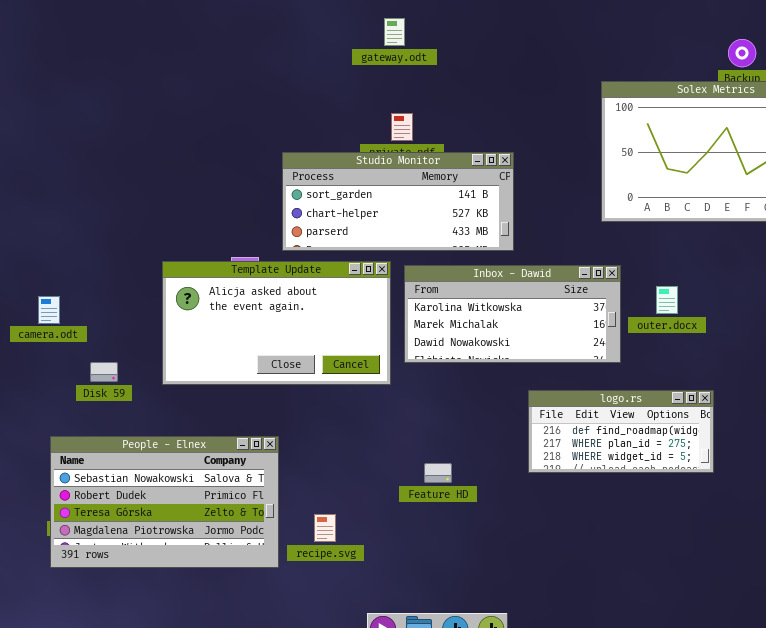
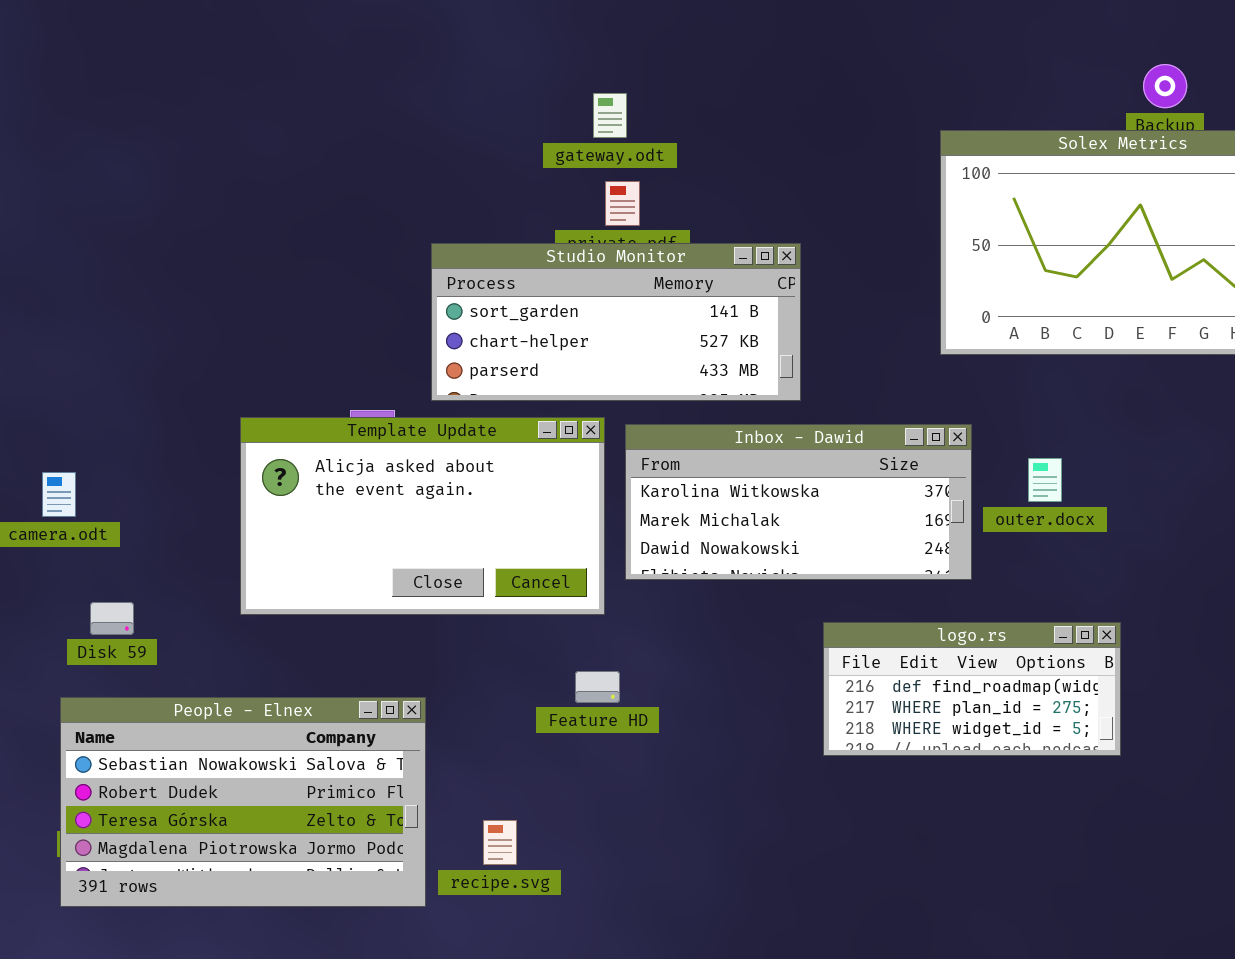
gateway.odt: [384,18,405,46] -> [593,93,627,138], moved
Disk 59: [90,362,118,382] -> [90,602,134,635], moved
Feature HD: [424,463,452,483] -> [575,671,620,703], moved

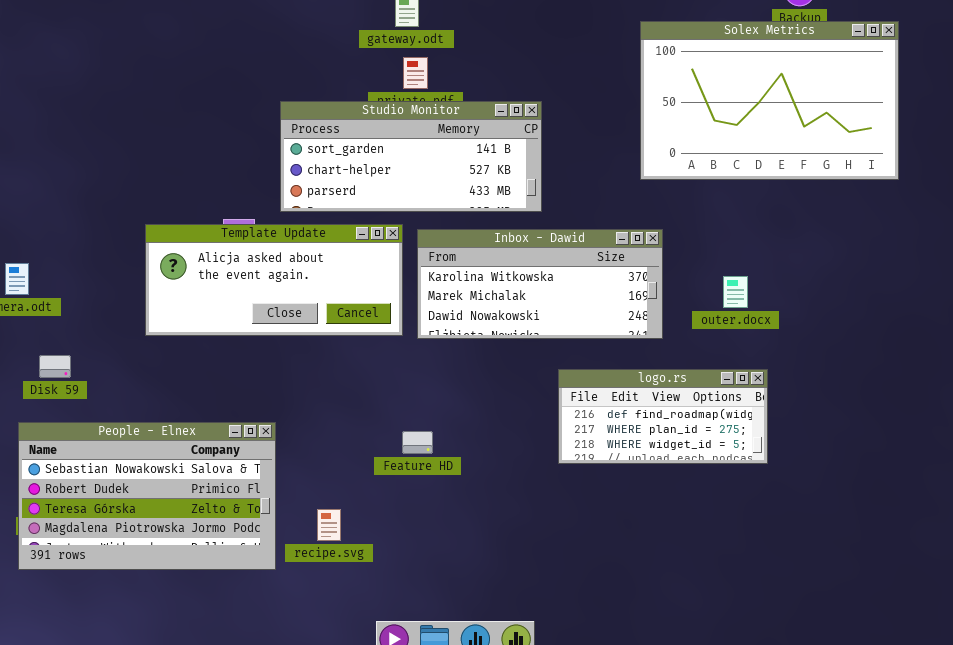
Template Update: [240,417,605,615] -> [145,224,403,336], resized
outer.docx: [1028,458,1062,502] -> [723,276,748,308], moved
Feature HD: [575,671,620,703] -> [402,431,433,454], moved

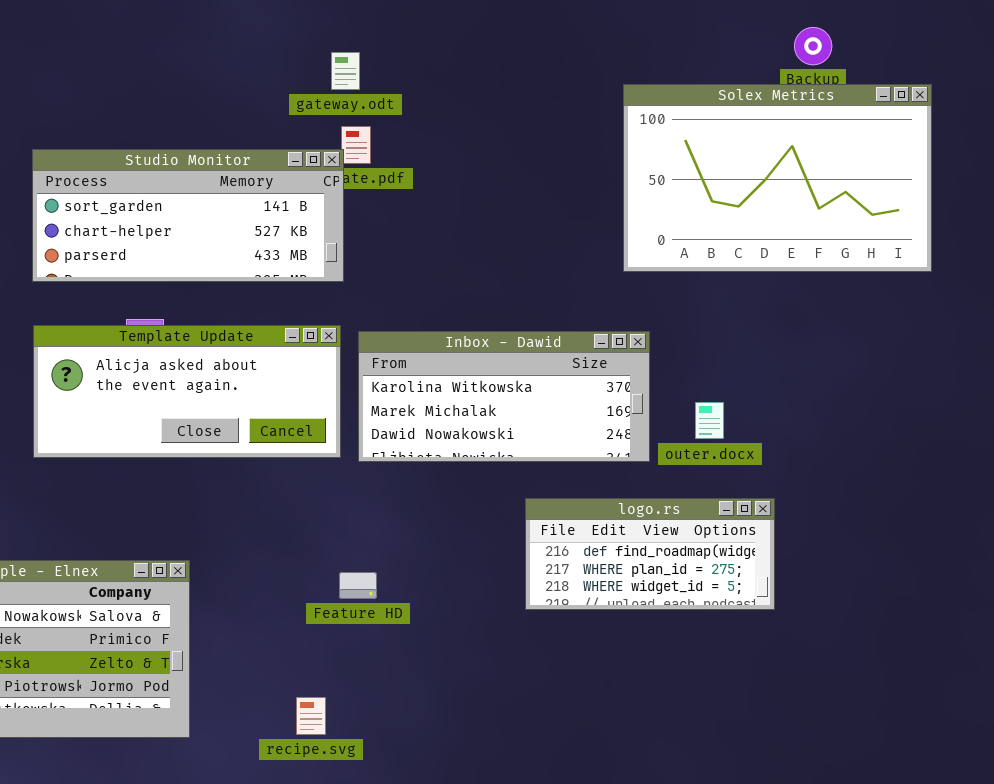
Studio Monitor: [280,101,542,212] -> [32,149,344,282], moved
outer.docx: [723,276,748,308] -> [695,402,724,439], moved
recipe.svg: [317,509,341,541] -> [296,697,326,735], moved

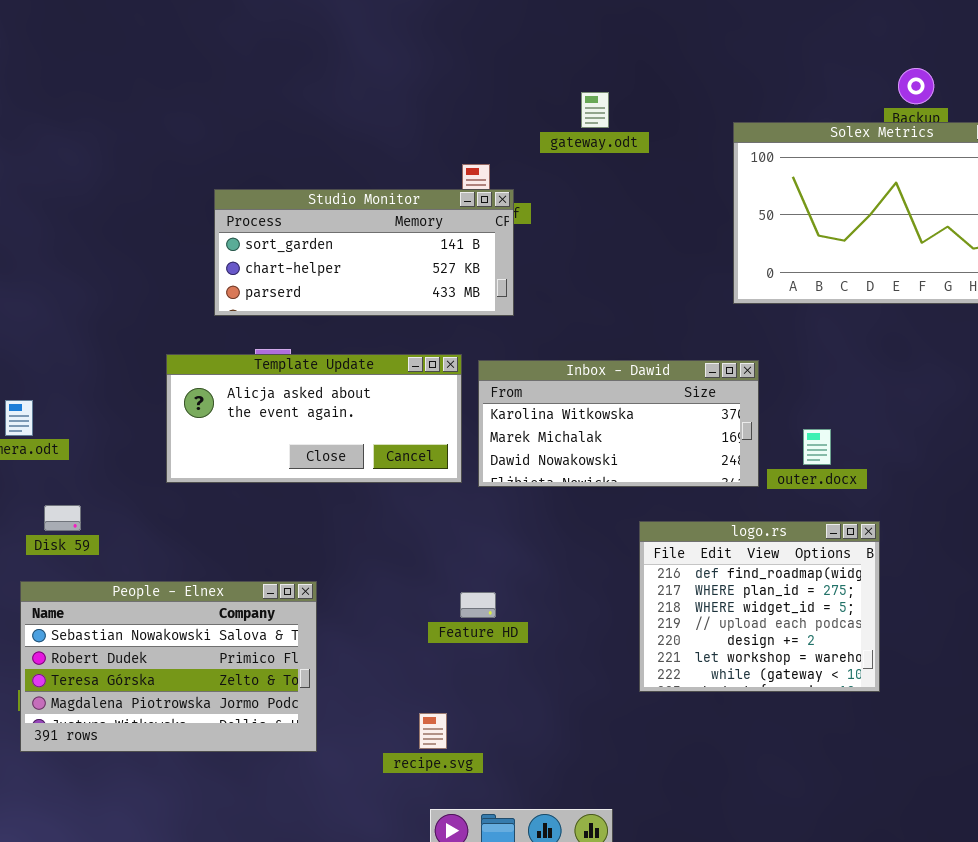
gateway.odt: [331,52,360,90] -> [581,92,609,128], moved
Studio Monitor: [32,149,344,282] -> [214,189,514,316], moved
logo.rs: [525,498,775,610] -> [639,521,880,692], resized

